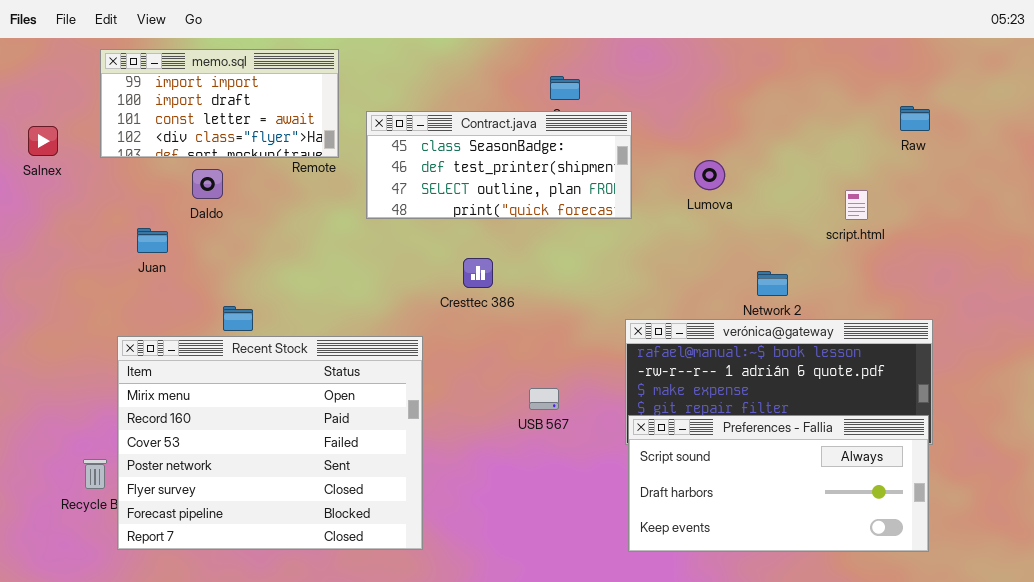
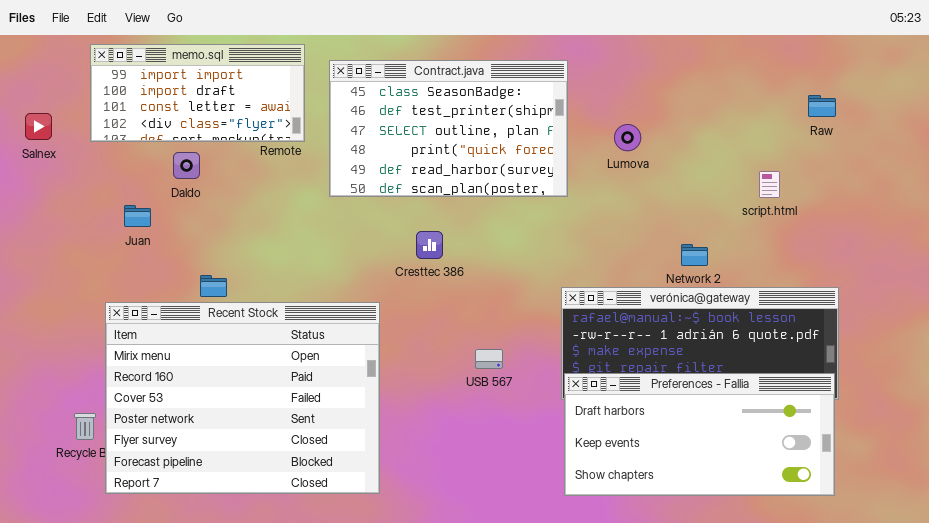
Contract.java: [366,111,632,219] -> [329,60,568,197], resized
Lumova: [694,160,725,190] -> [614,124,641,151], moved
Preferences - Fallia: [628,415,929,552] -> [564,373,835,496], scrolled down 1 row

